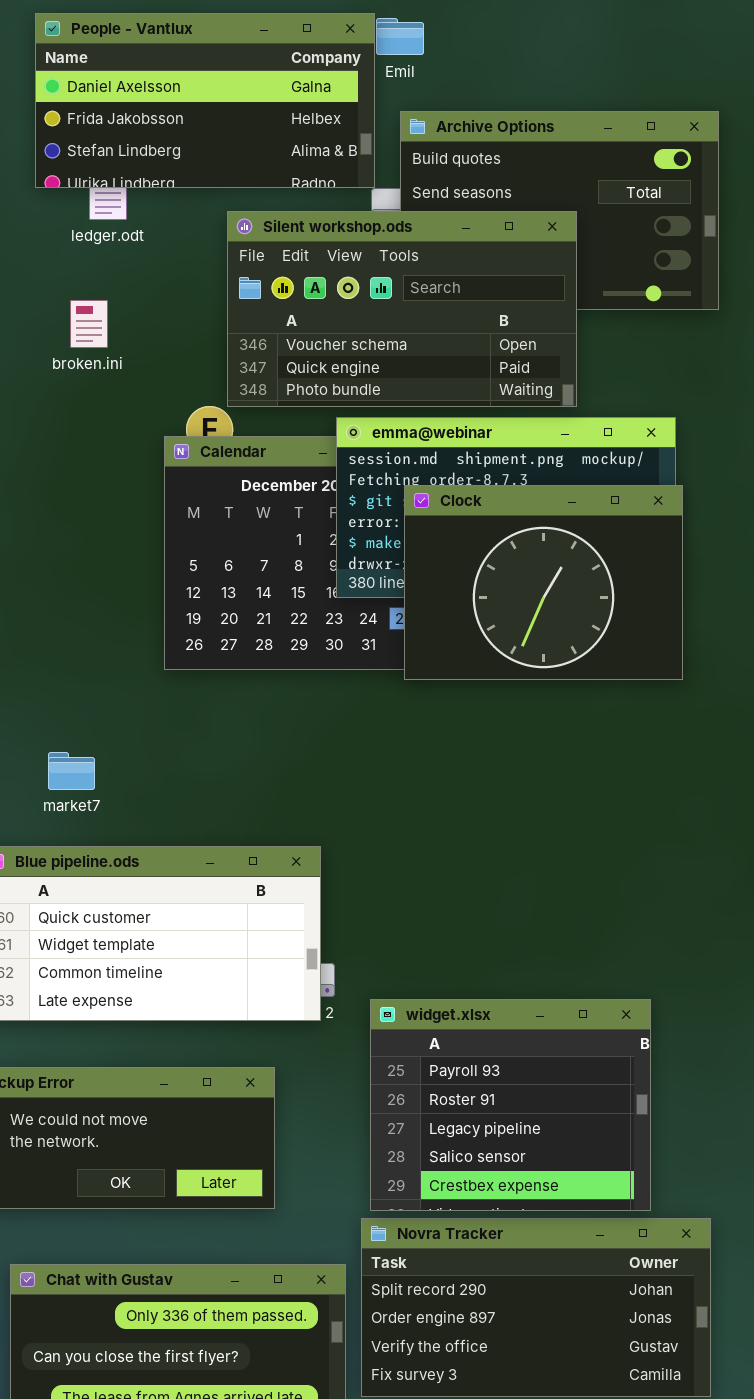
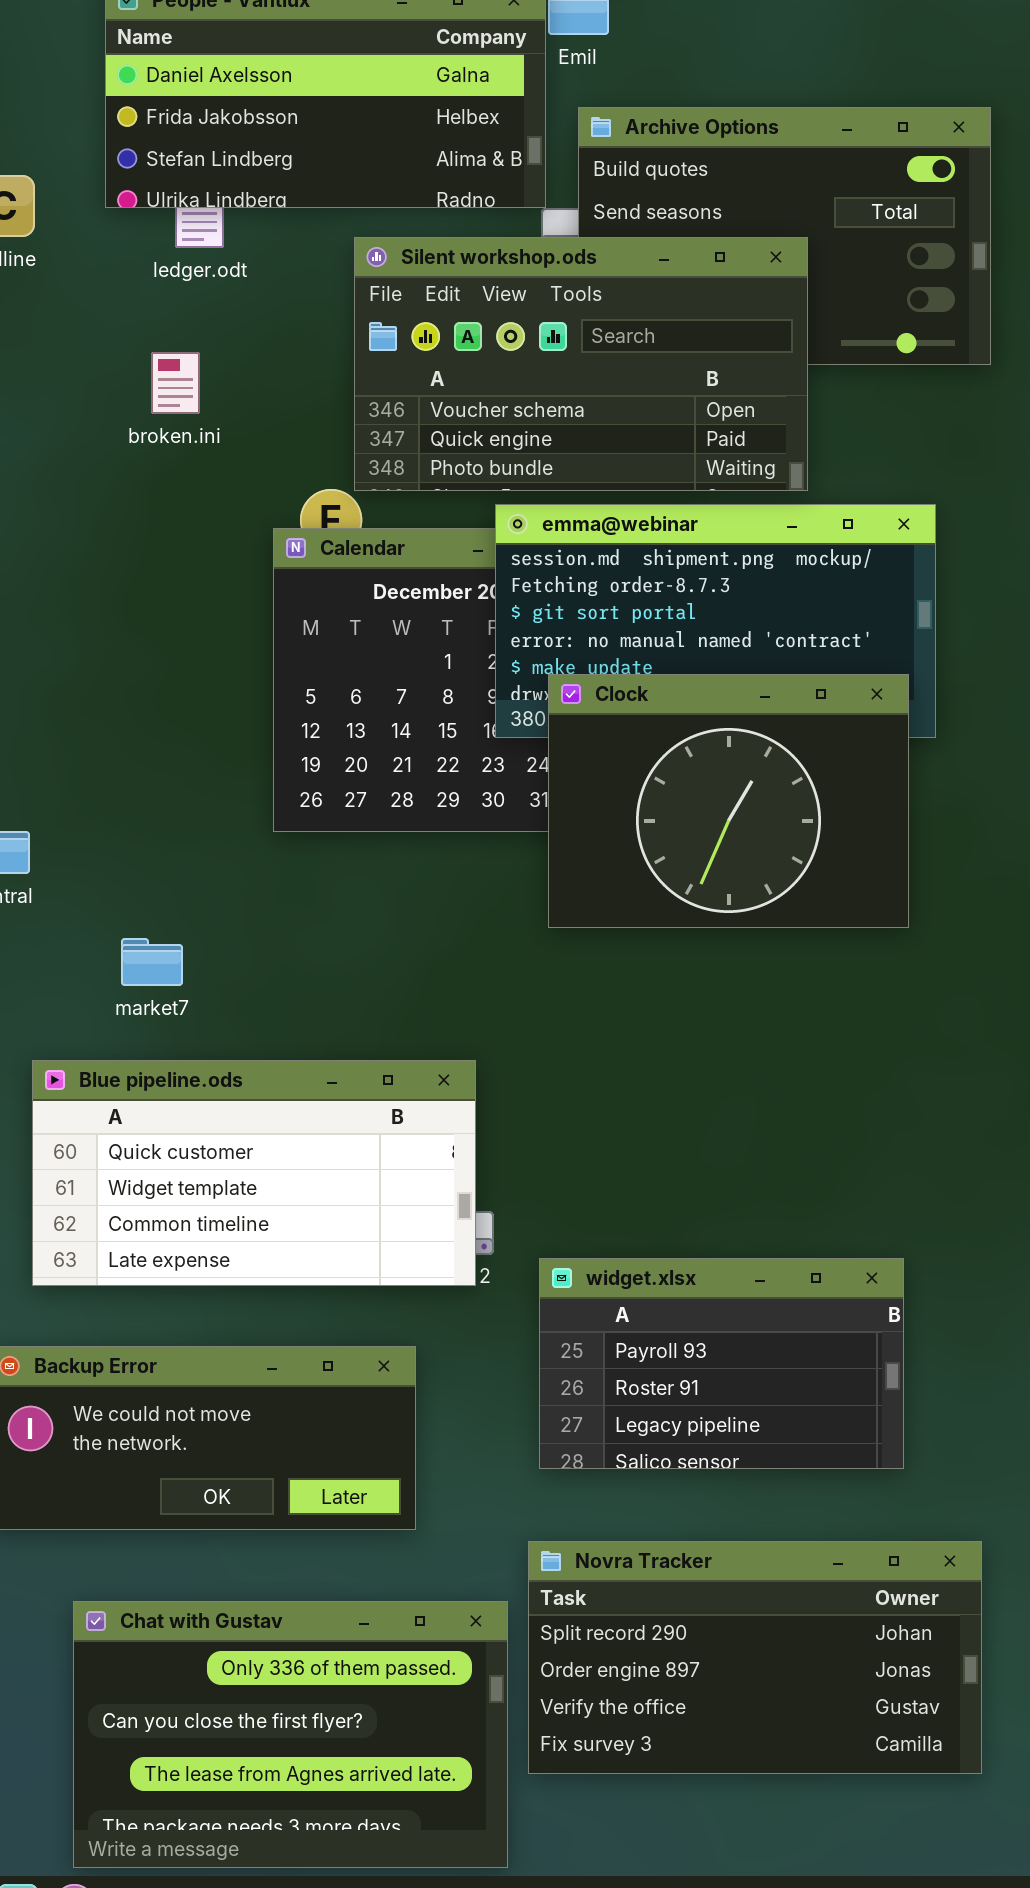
Clock: [404,485,683,680] -> [548,674,909,928], moved
widget.xlsx: [370,999,651,1211] -> [539,1258,904,1469], resized

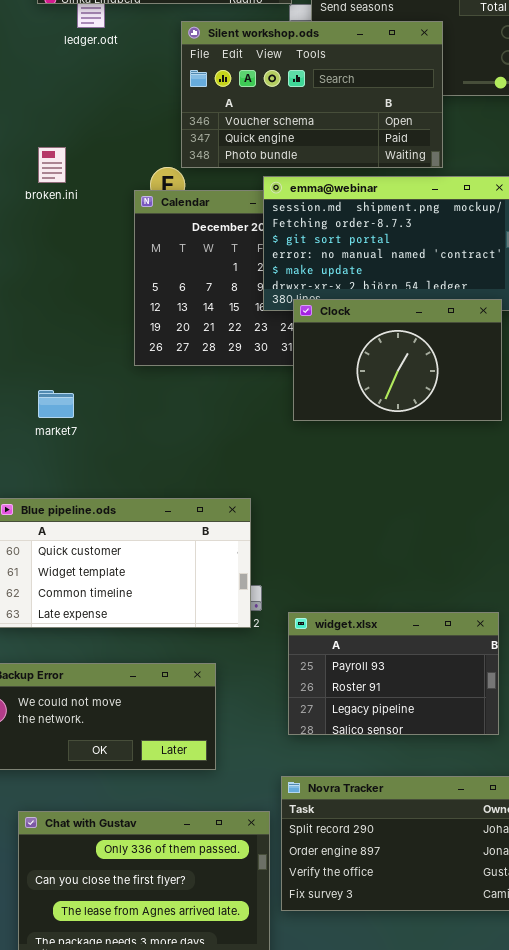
broken.ini: [151,352,200,414] -> [38,147,66,183], moved
Clock: [548,674,909,928] -> [293,299,502,421], resized
market7: [121,938,183,986] -> [38,390,74,418], moved

